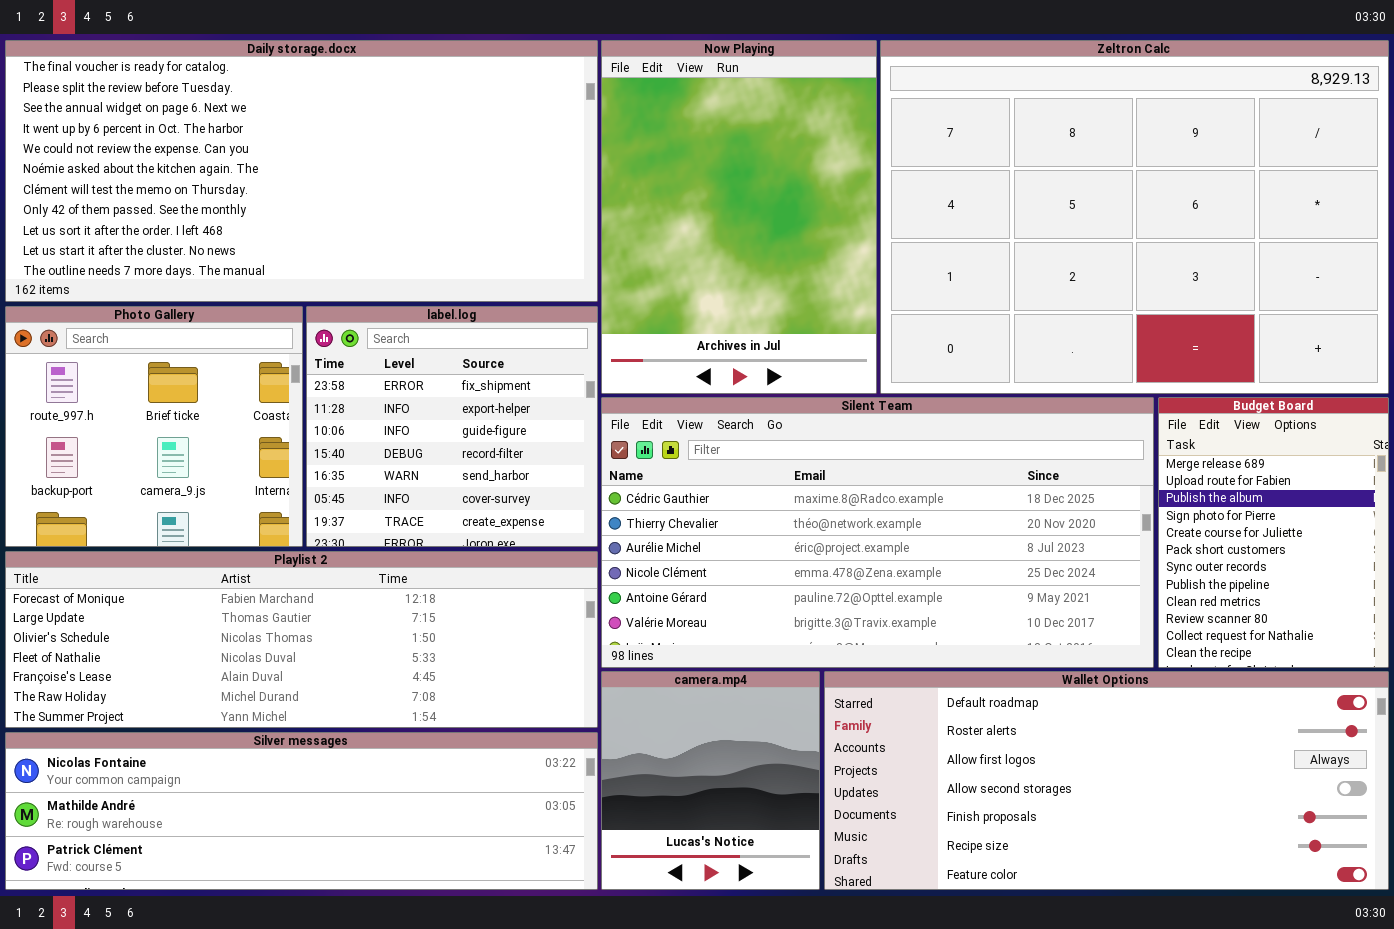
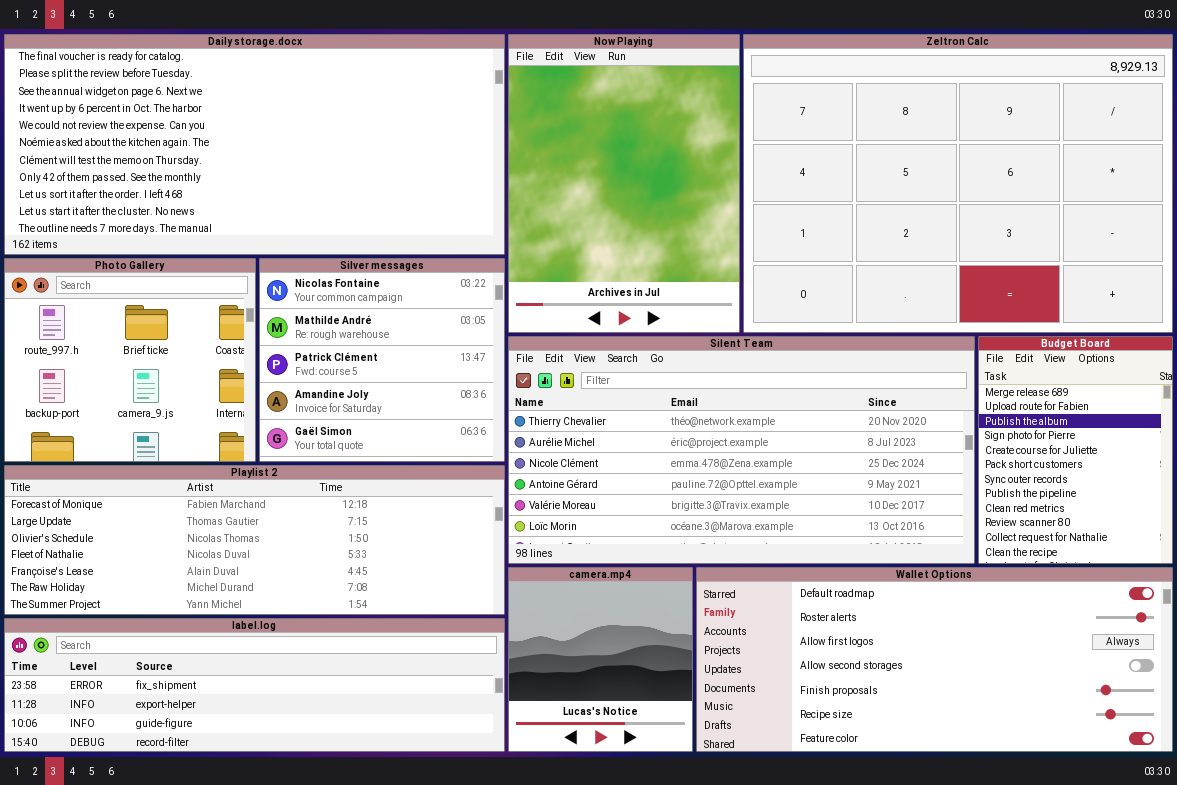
label.log: [306,306,598,547] -> [4,618,505,752], moved, resized
Silent Team: [601,397,1154,668] -> [508,336,975,564], scrolled down 1 row
Silver messages: [5,732,598,890] -> [259,258,505,462], moved, resized

